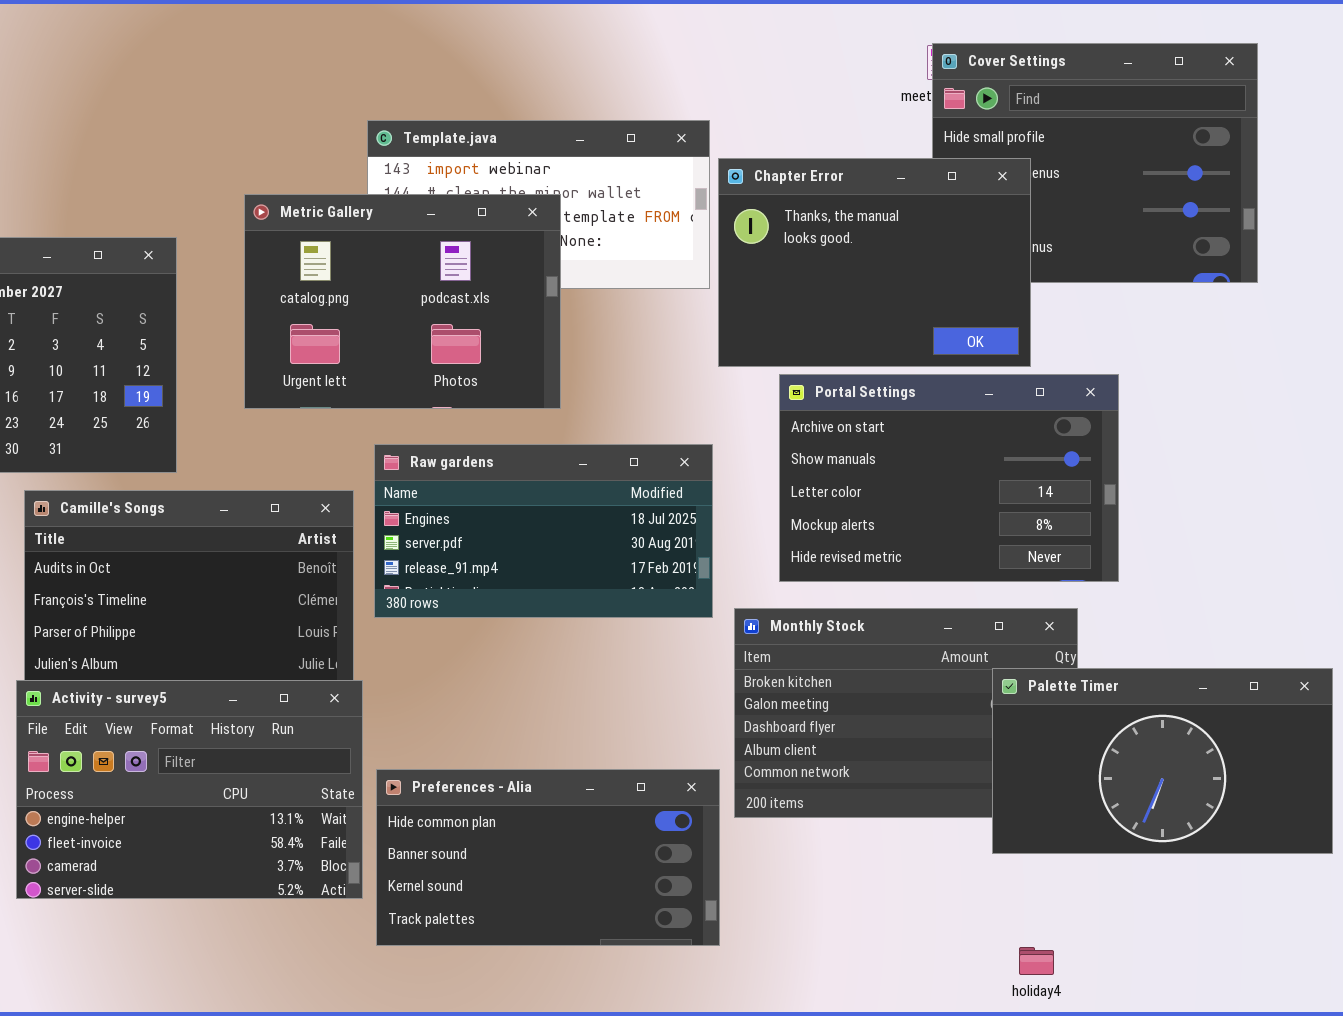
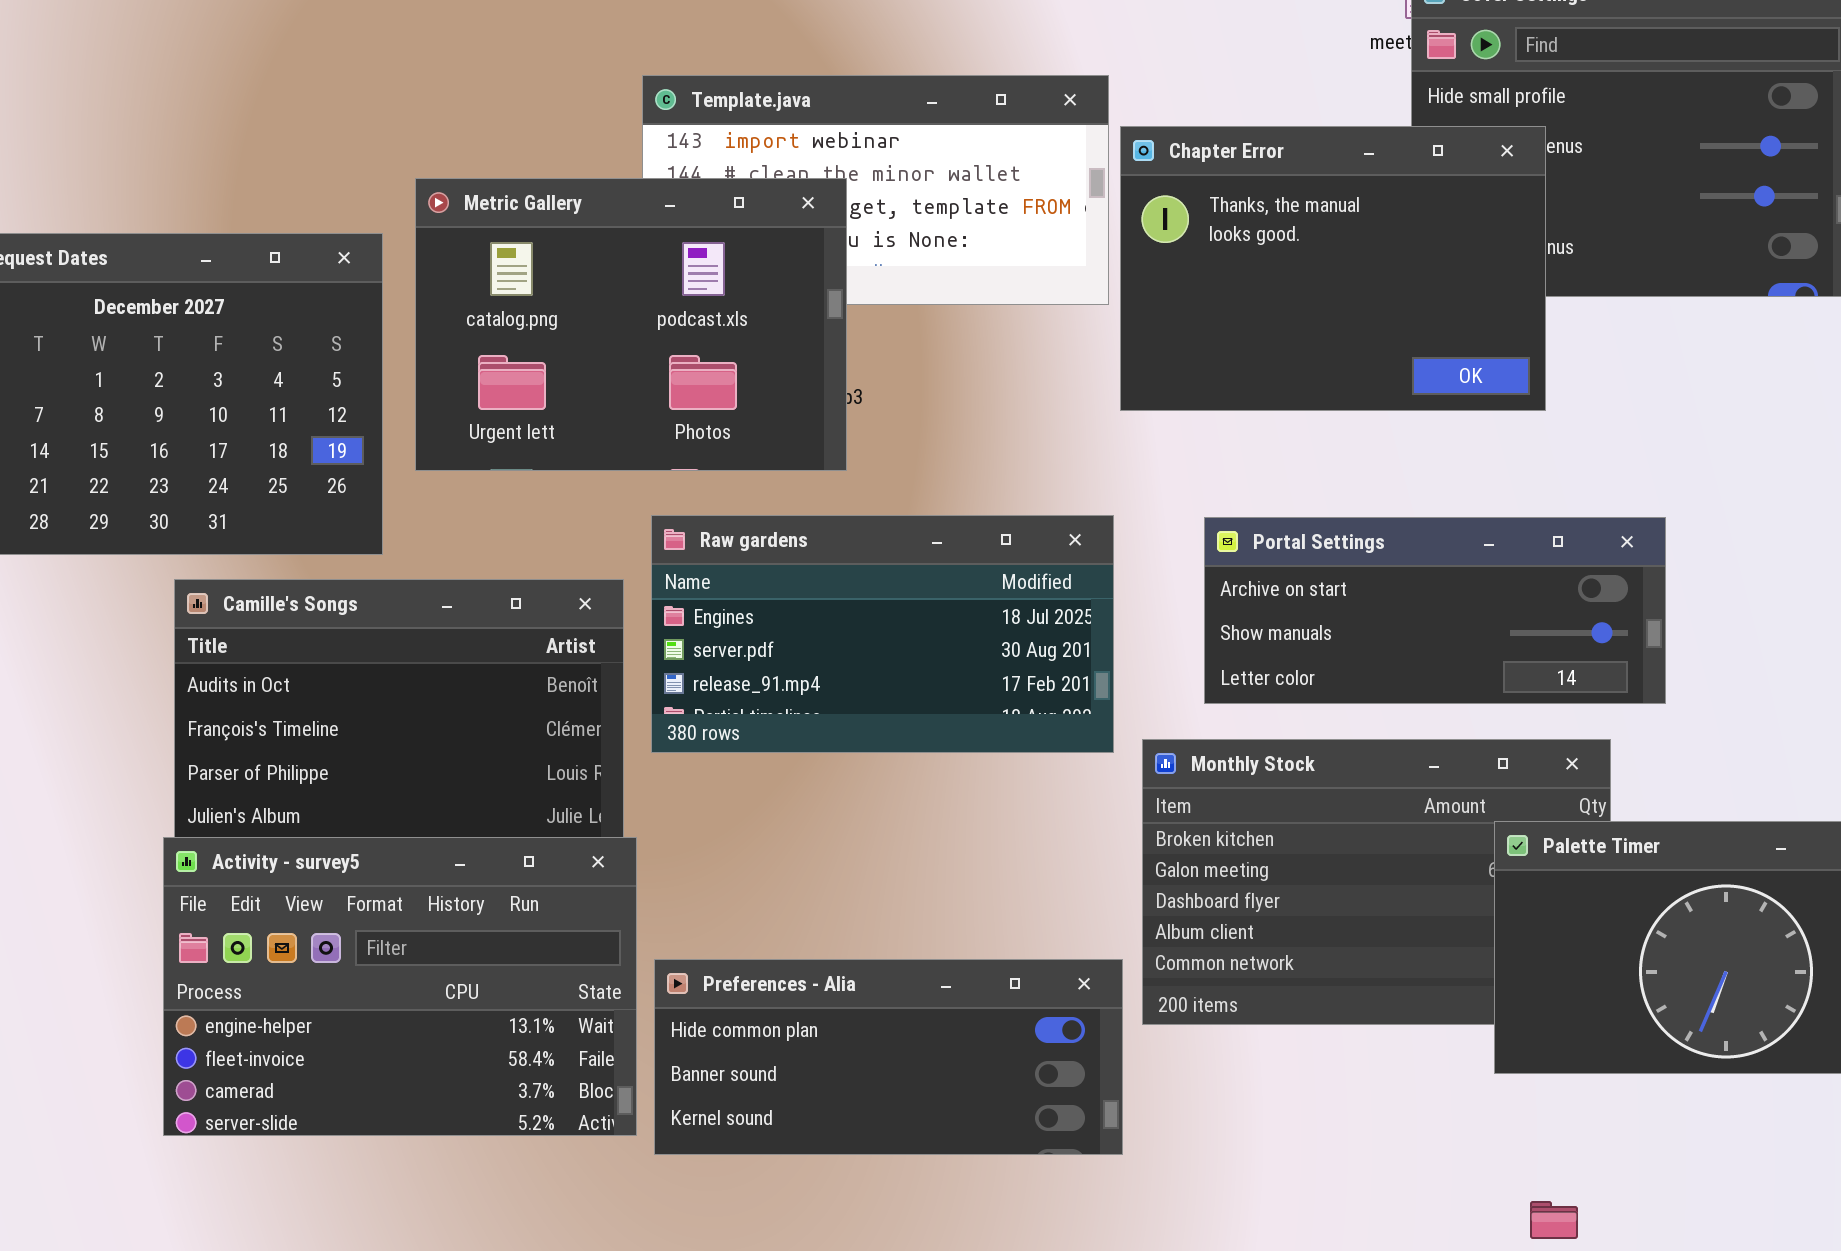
Metric Gallery: [244,194,561,409] -> [415,178,847,471], moved
Portal Settings: [779,374,1119,582] -> [1204,517,1666,704], resized
Preferences - Alia: [376,769,720,946] -> [654,959,1123,1155], resized

